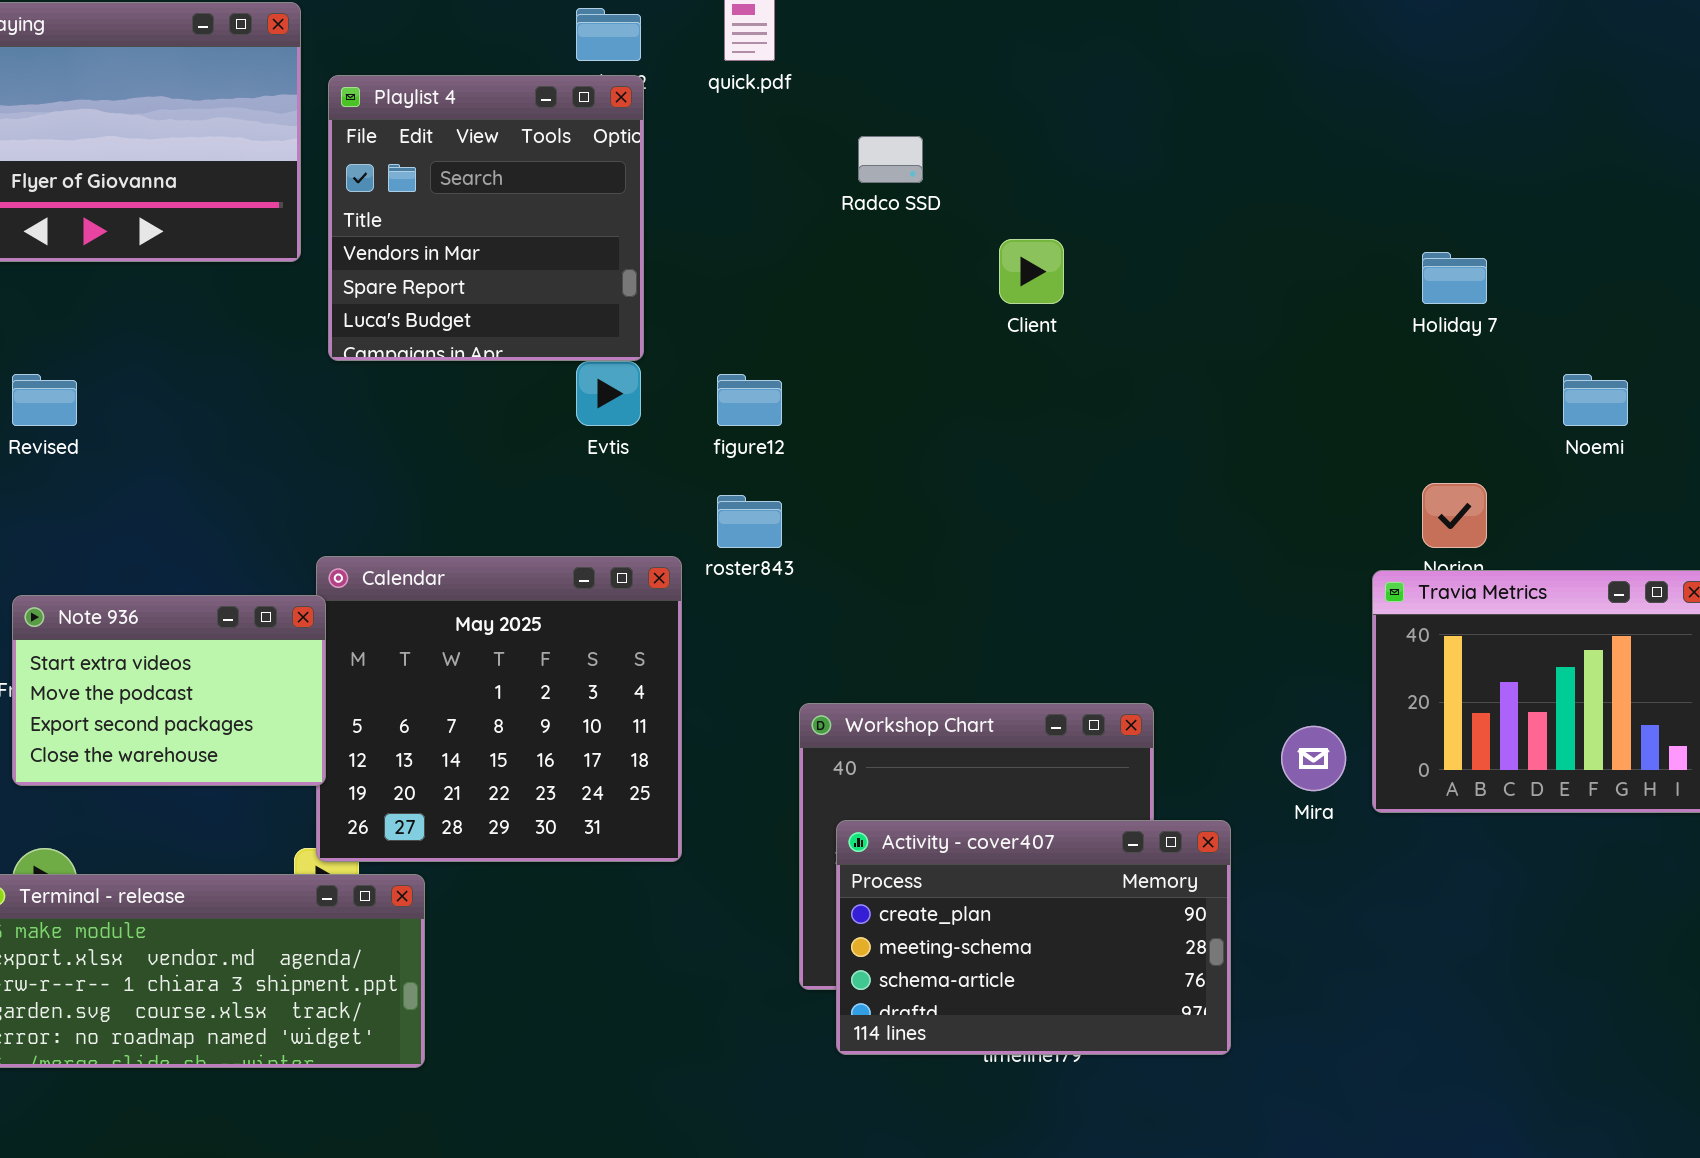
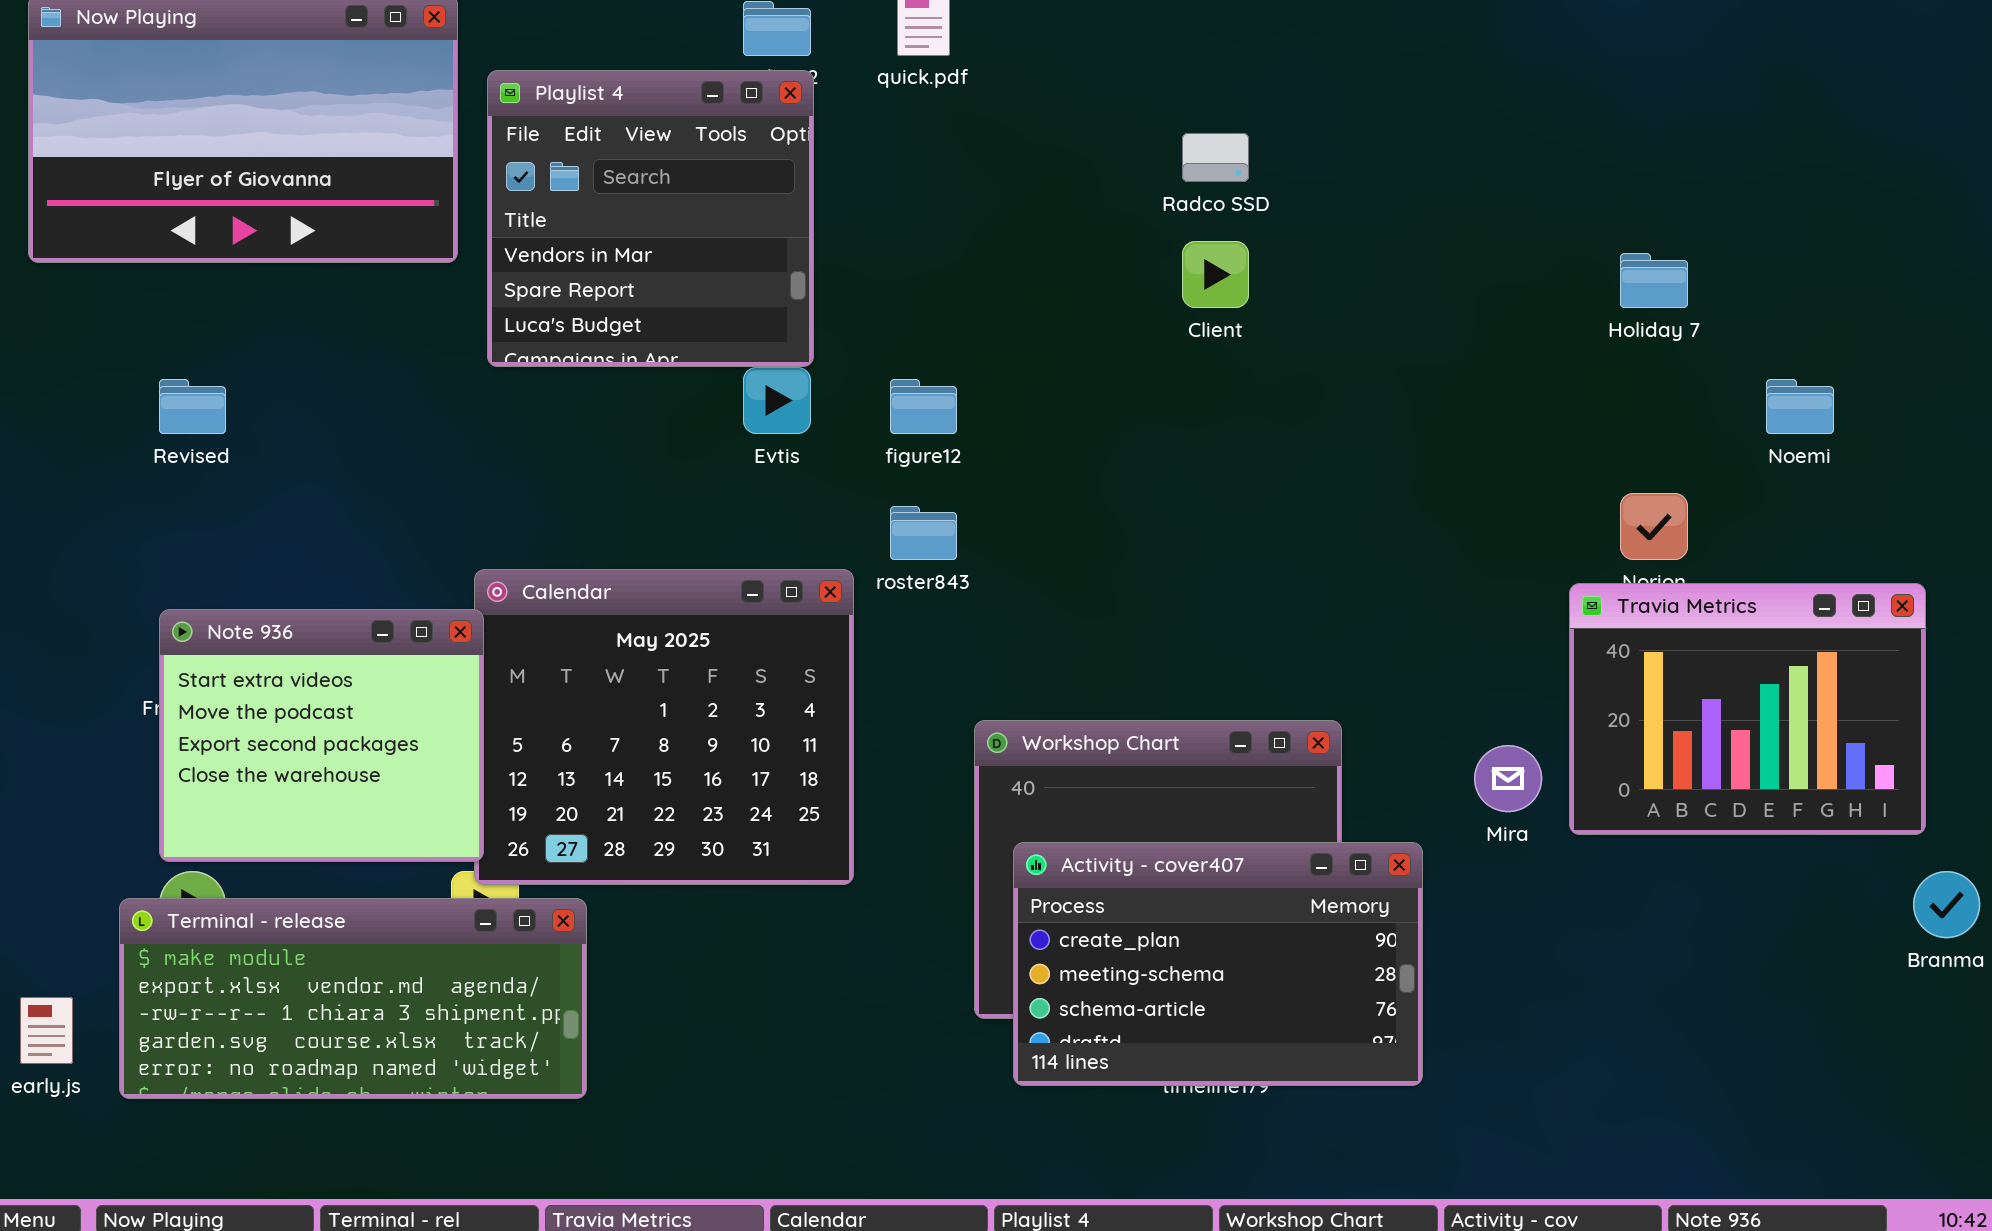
Radco SSD: [858,136,923,183] -> [1182,133,1249,182], moved
Note 936: [12,595,326,786] -> [159,609,484,862], resized

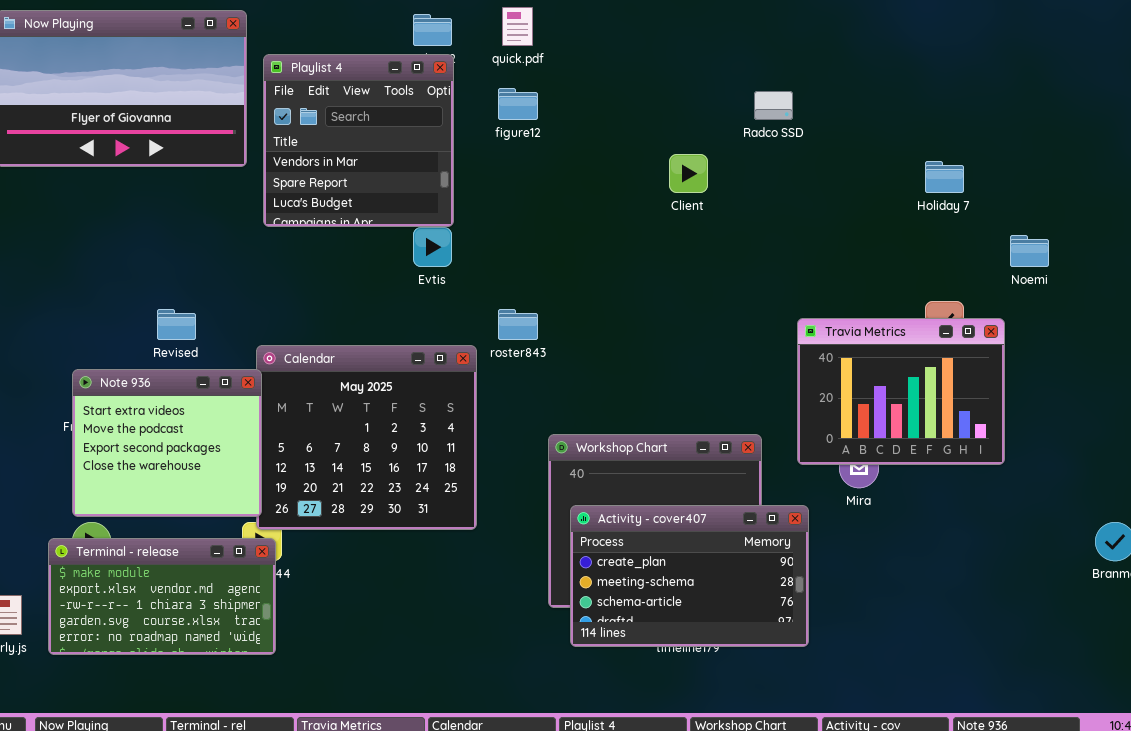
Radco SSD: [1182,133,1249,182] -> [754,91,793,120], moved
Revised: [159,379,226,434] -> [157,309,196,340], moved
figure12: [890,379,957,434] -> [498,88,538,120], moved
Travia Metrics: [1569,583,1926,835] -> [797,318,1005,465], moved
Terminal - release: [119,898,587,1099] -> [48,538,276,655], resized

